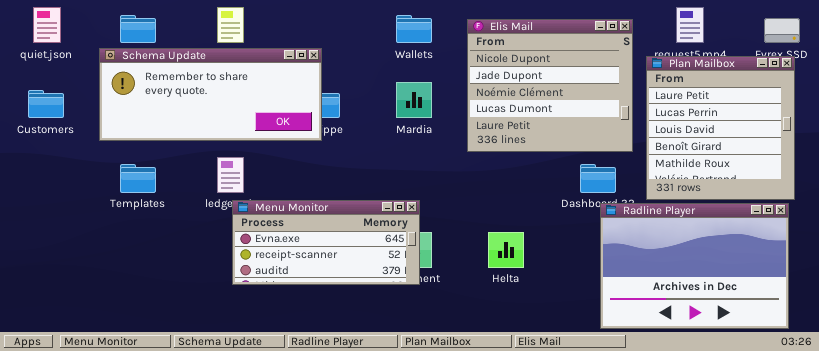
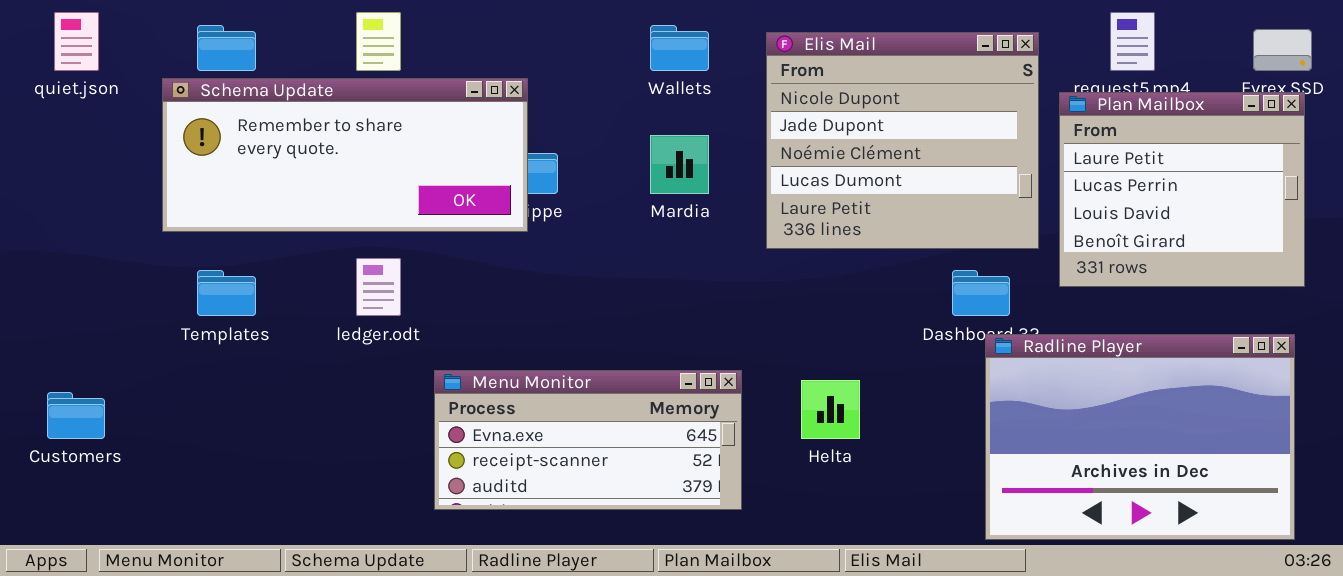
Plan Mailbox: [646,56,795,200] -> [1059,92,1305,287], resized
Customers: [28,90,64,118] -> [47,392,105,439], moved
Menu Monitor: [232,200,420,285] -> [434,370,742,510], moved

